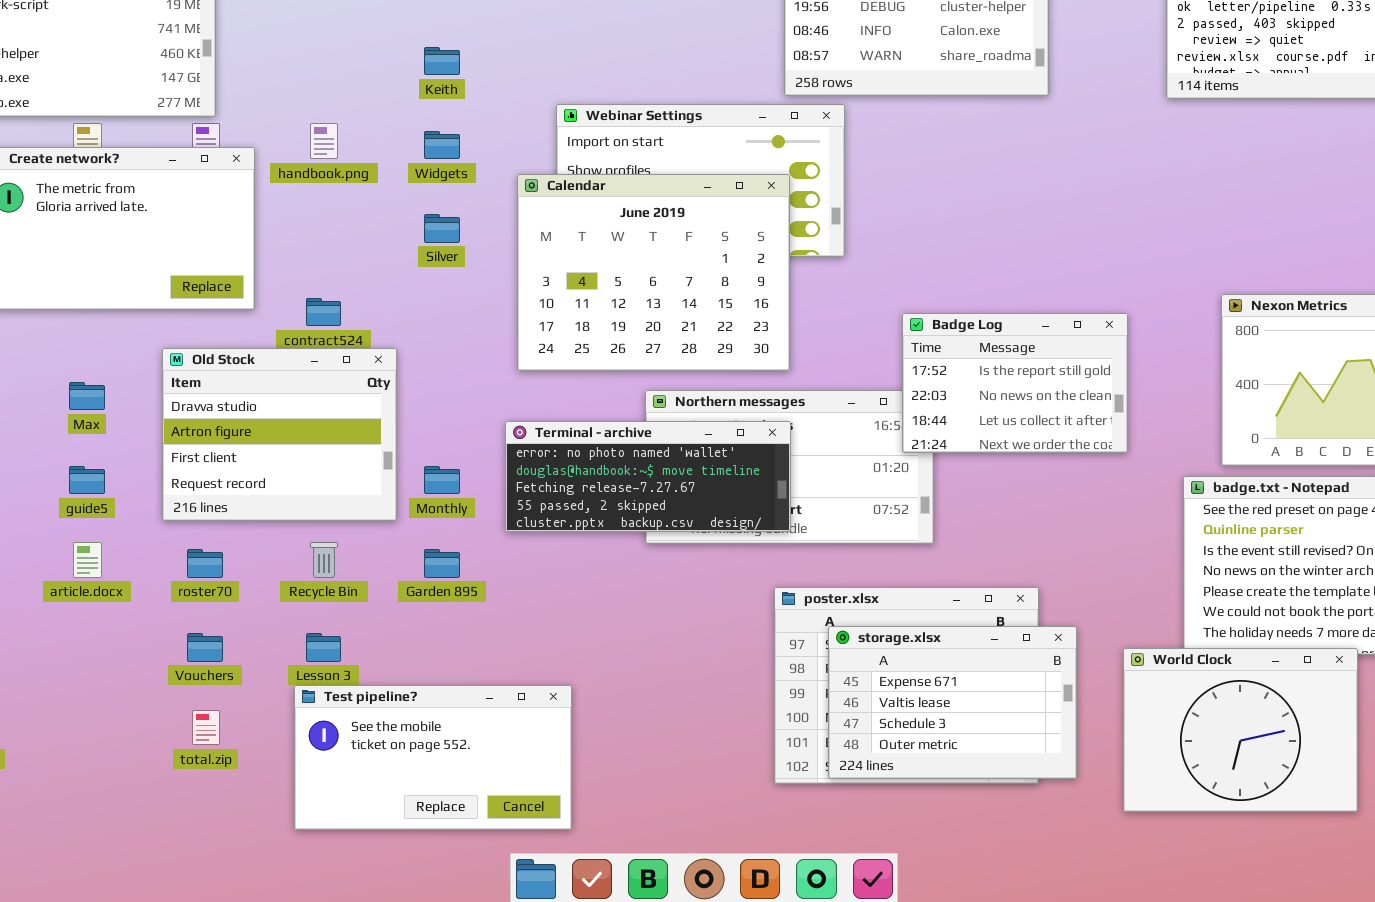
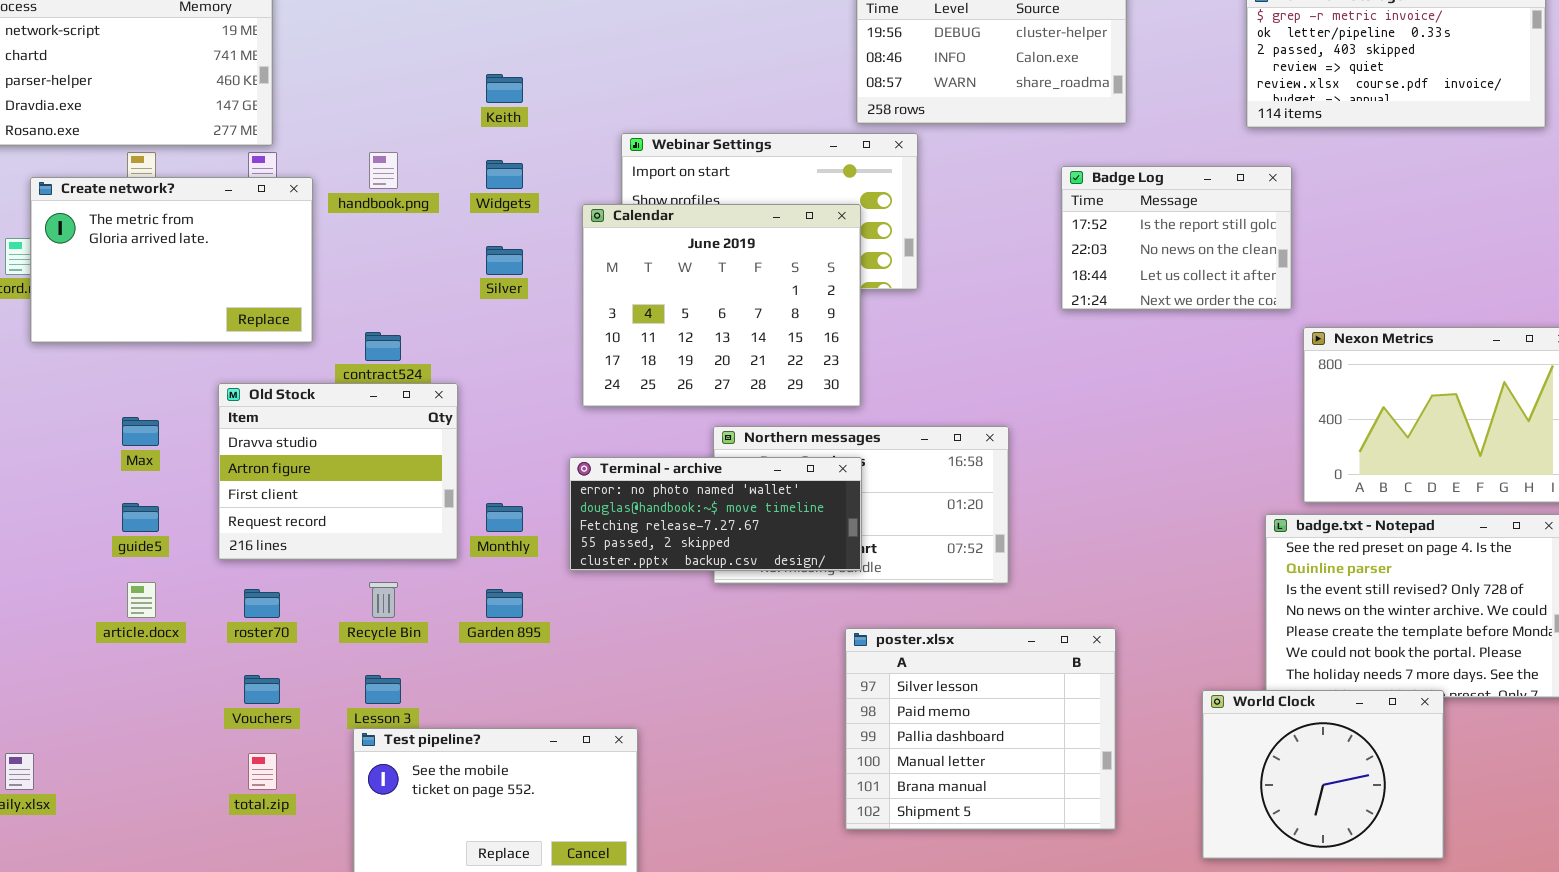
Badge Log: [902,313,1128,453] -> [1061,166,1292,310], moved
storage.xlsx: [828,626,1077,779] -> none, closed

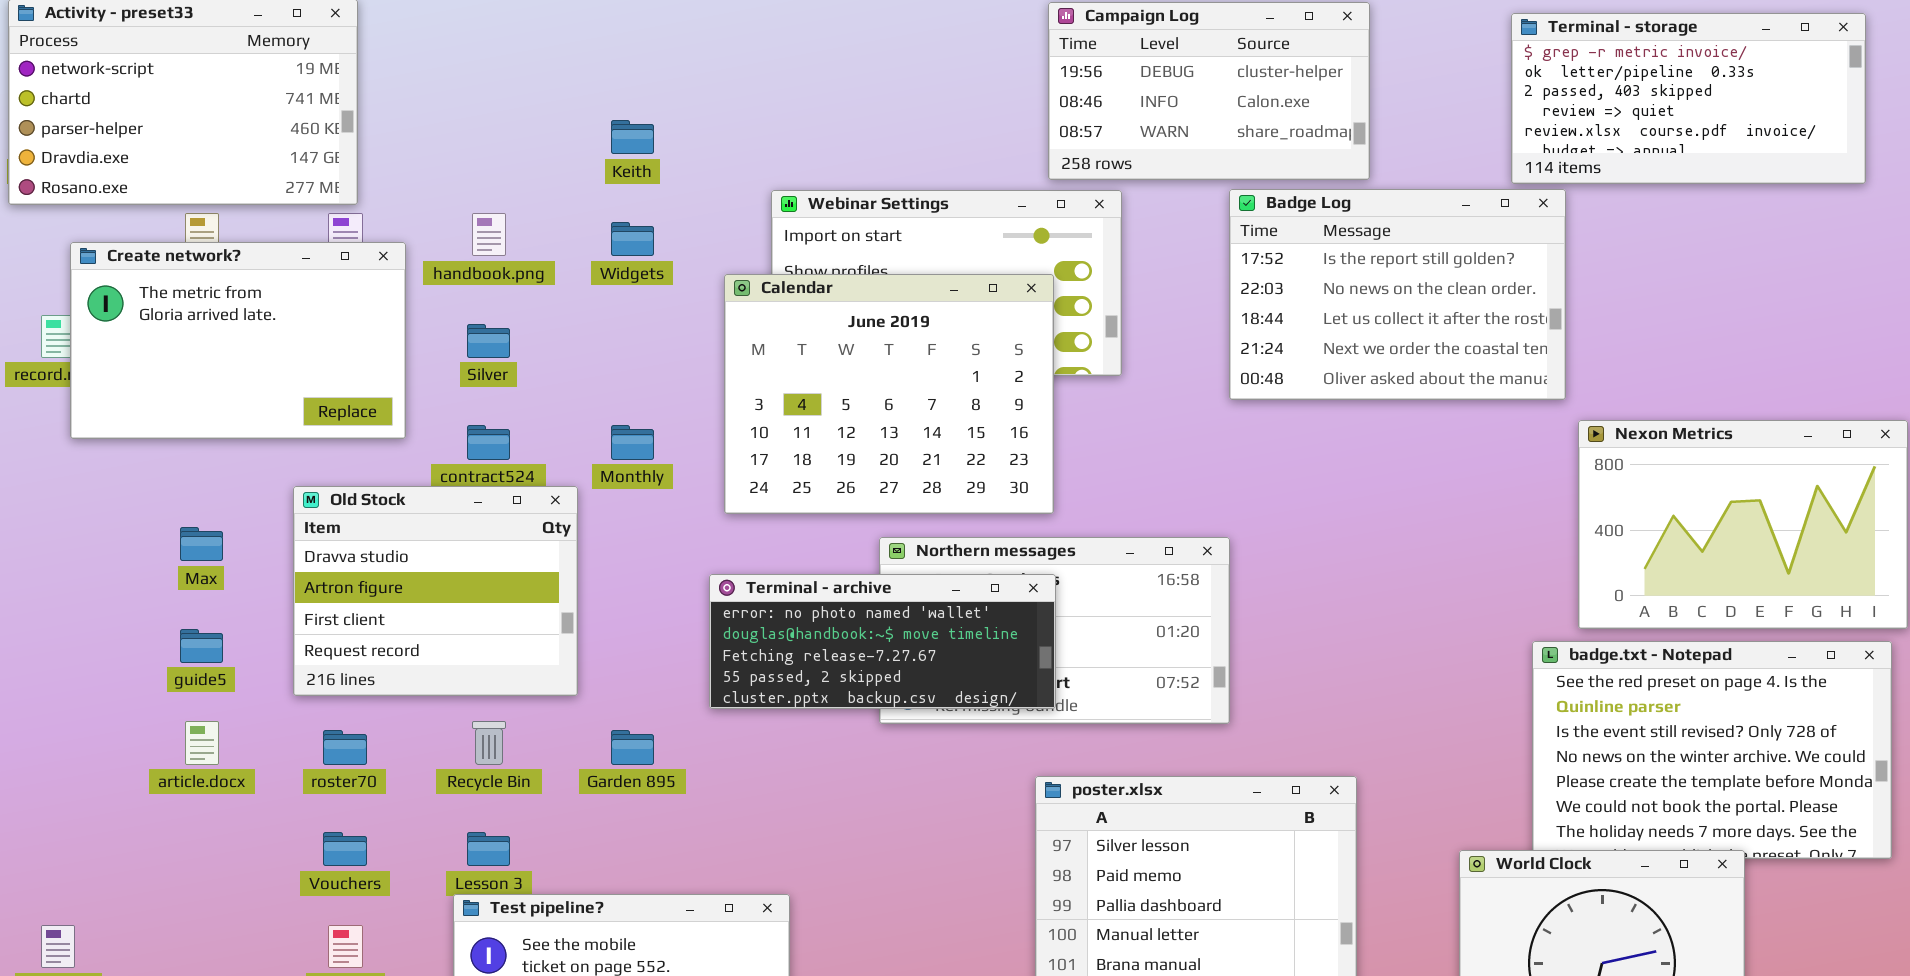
Badge Log: [1061,166,1292,310] -> [1229,189,1566,400], resized
Silver: [486,246,523,275] -> [467,324,510,358], moved
Monthly: [486,503,523,532] -> [611,425,654,460], moved

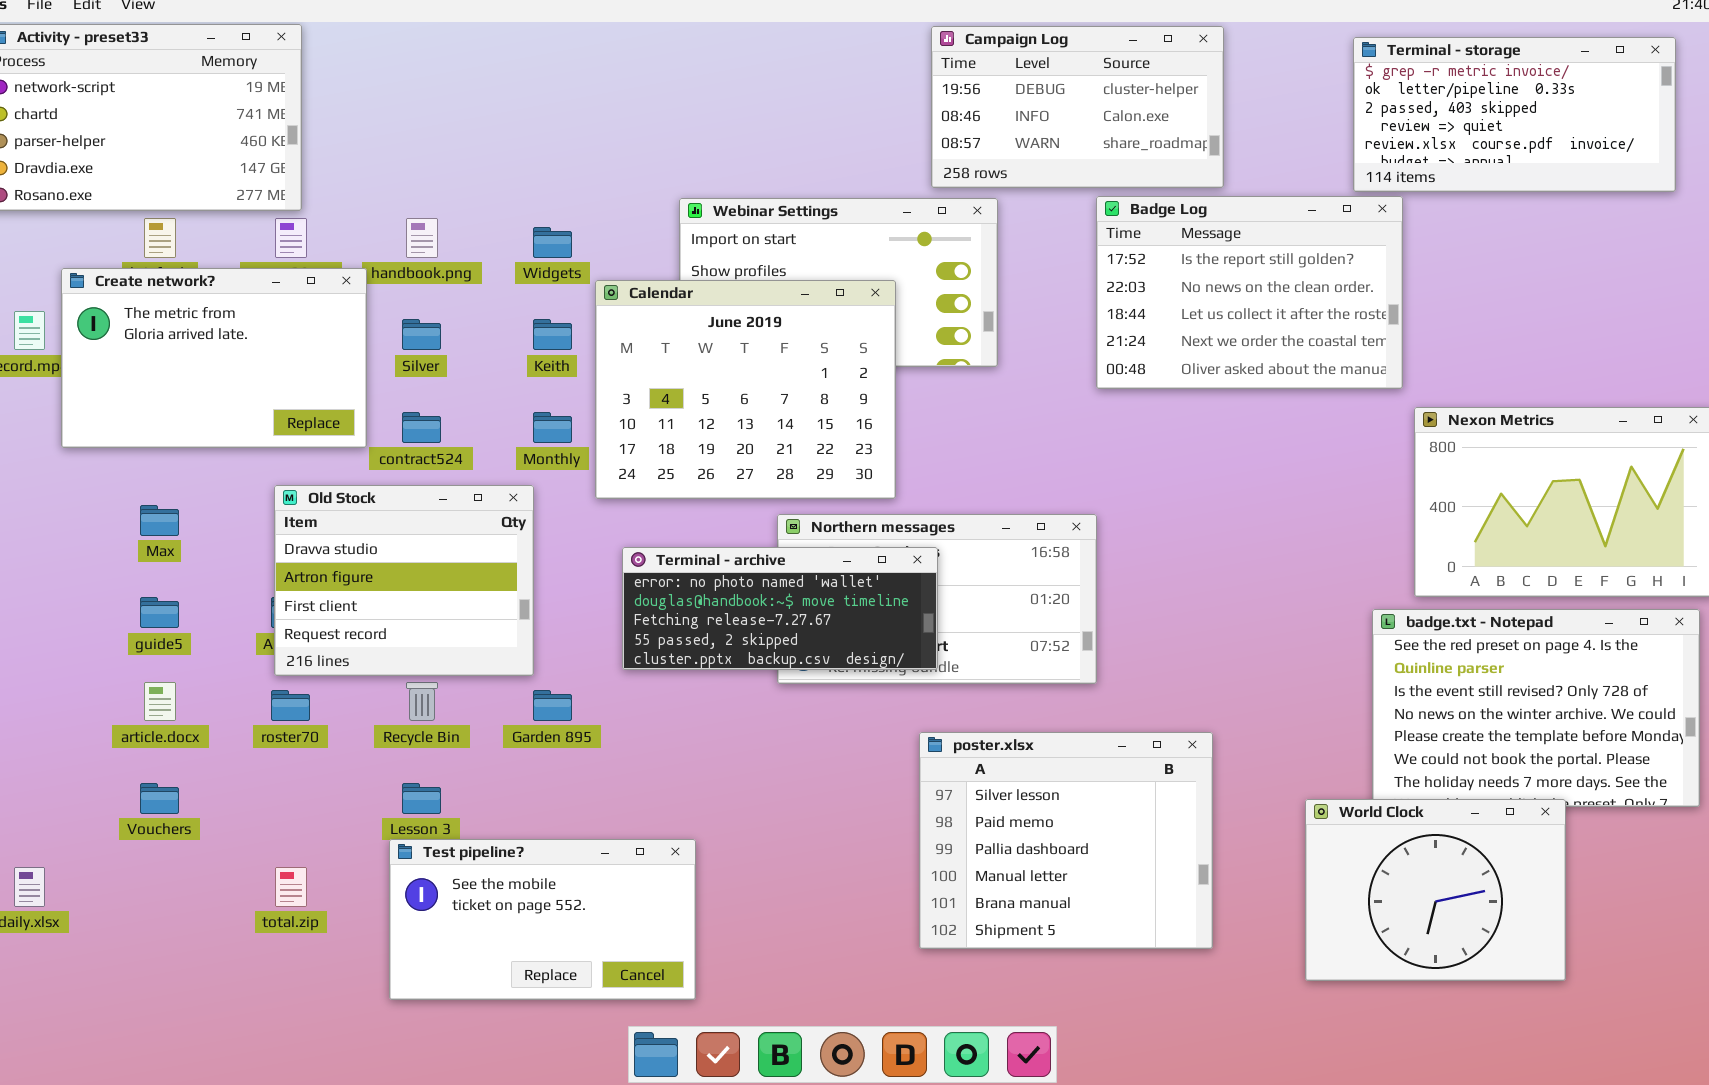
Keith: [611,120,654,154] -> [533,319,572,350], moved
Create network?: [70,242,406,439] -> [61,268,367,448], moved
Calendar: [724,274,1054,514] -> [595,280,896,499], moved
Old Stock: [293,486,578,696] -> [274,485,534,676], moved
Vouchers: [323,832,367,866] -> [140,783,179,814], moved

